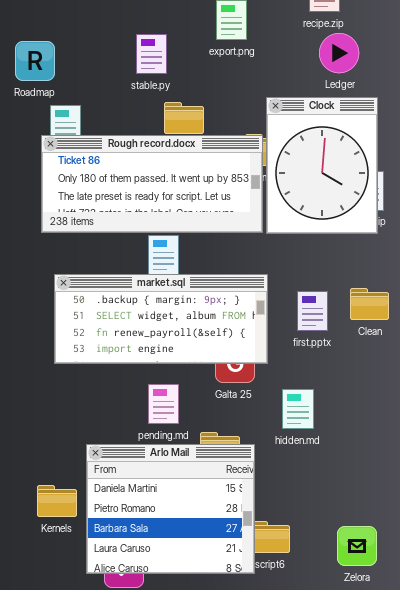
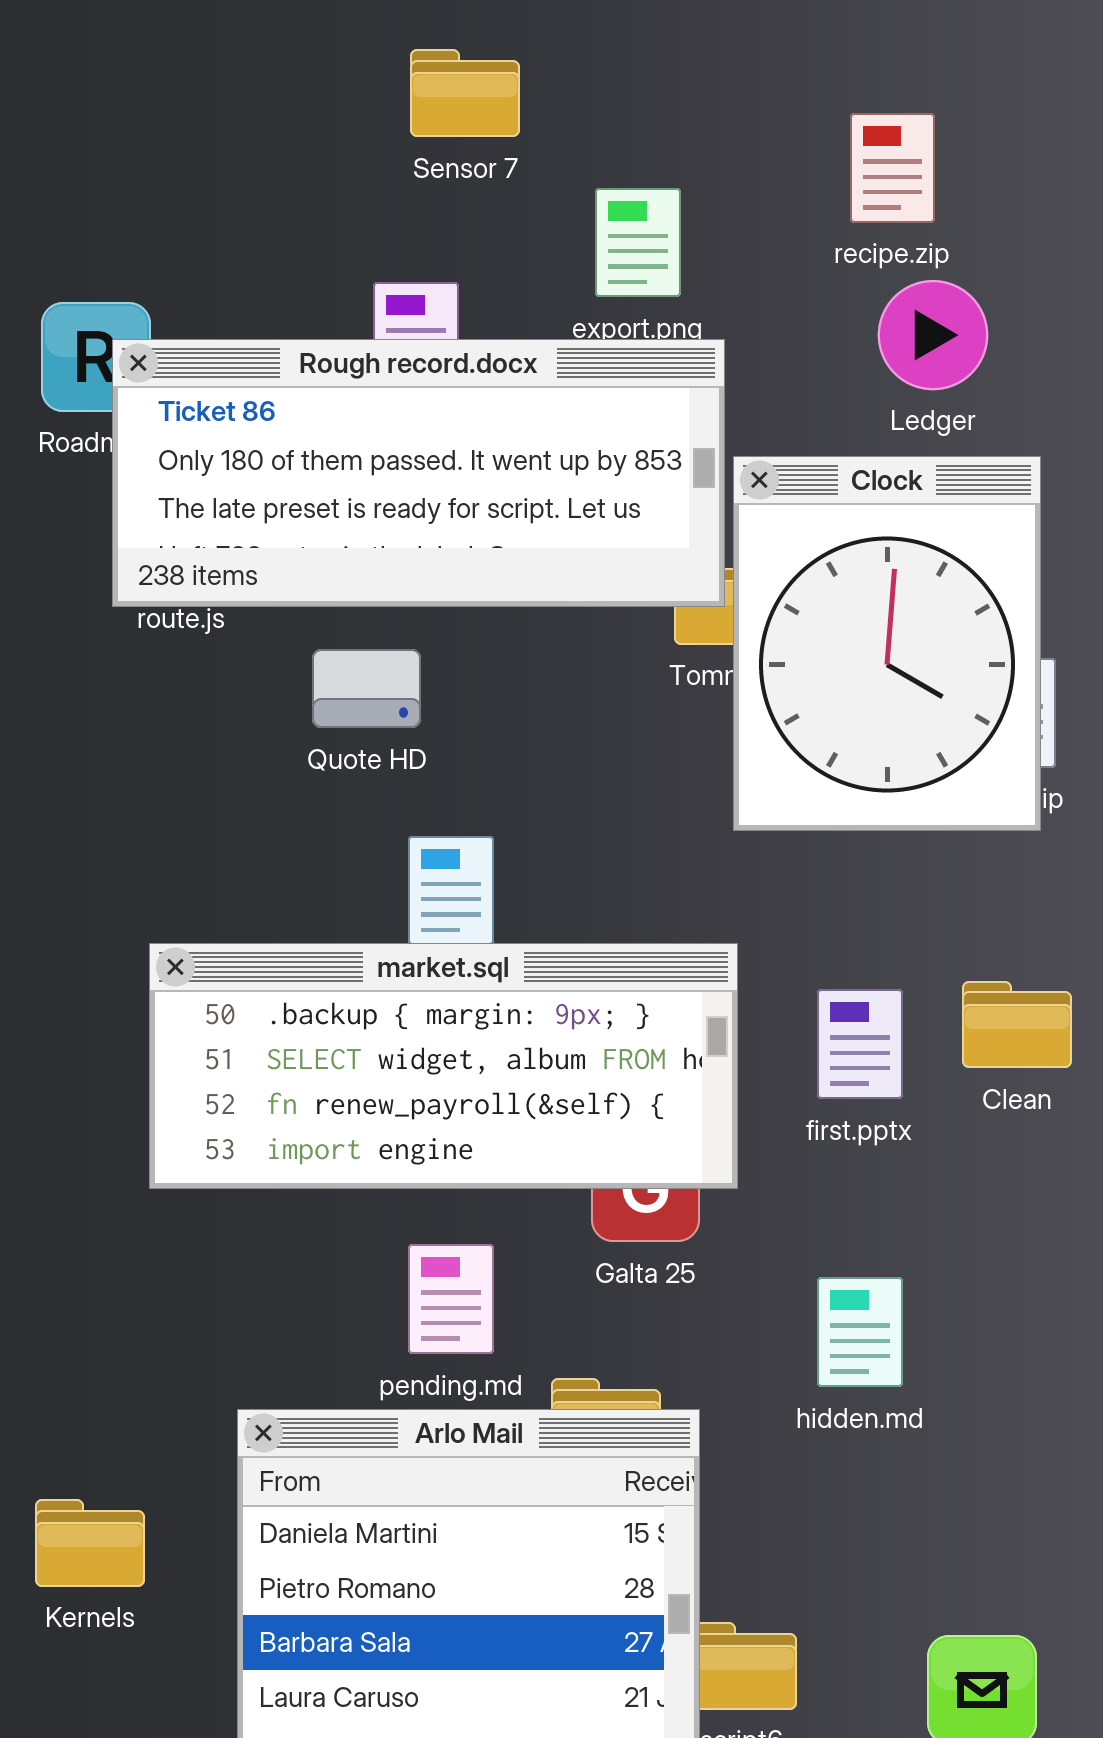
Rough record.docx: [41,135,263,233] -> [112,339,725,607], moved
hidden.md: [282,389,314,429] -> [817,1277,903,1387], moved
Kernels: [37,485,77,517] -> [35,1499,145,1587], moved

